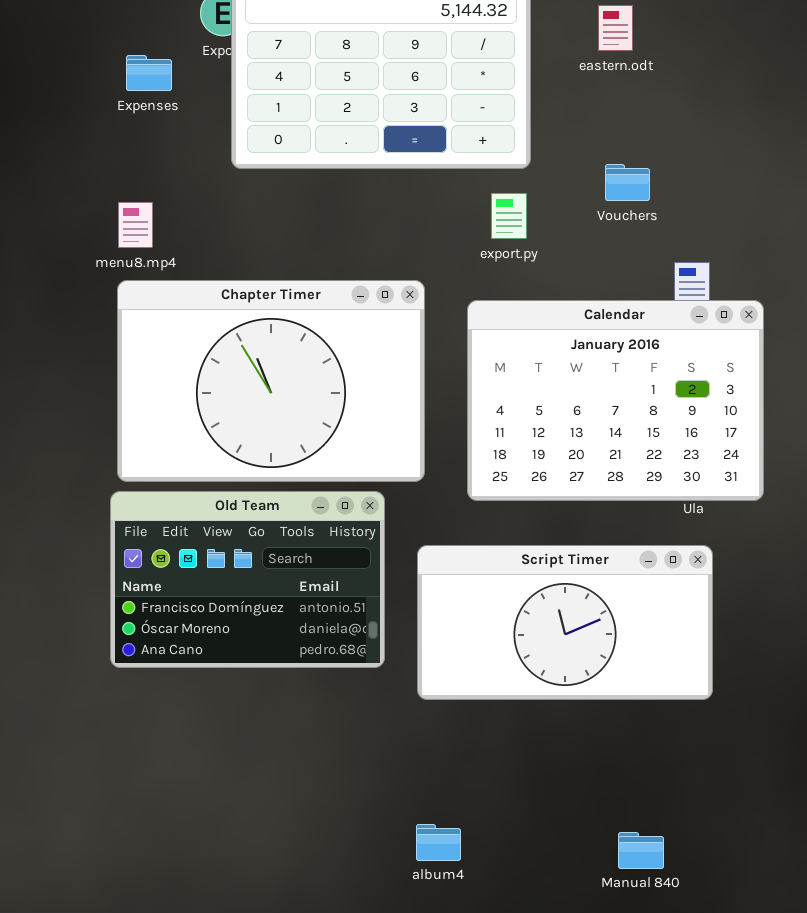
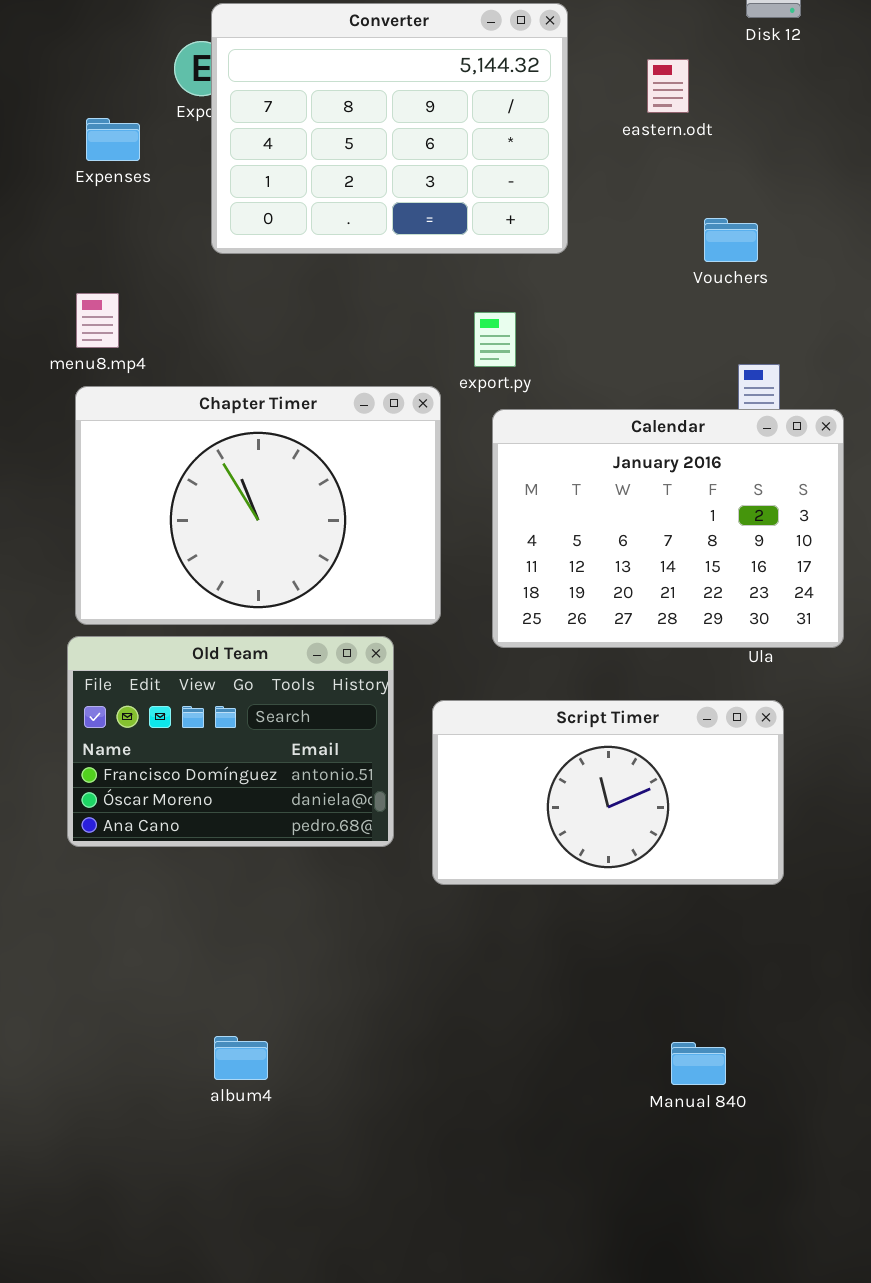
Vouchers: [605,164,650,201] -> [704,218,758,262], moved
export.py: [491,193,527,239] -> [474,312,516,367], moved
album4: [416,824,461,861] -> [214,1036,268,1080], moved

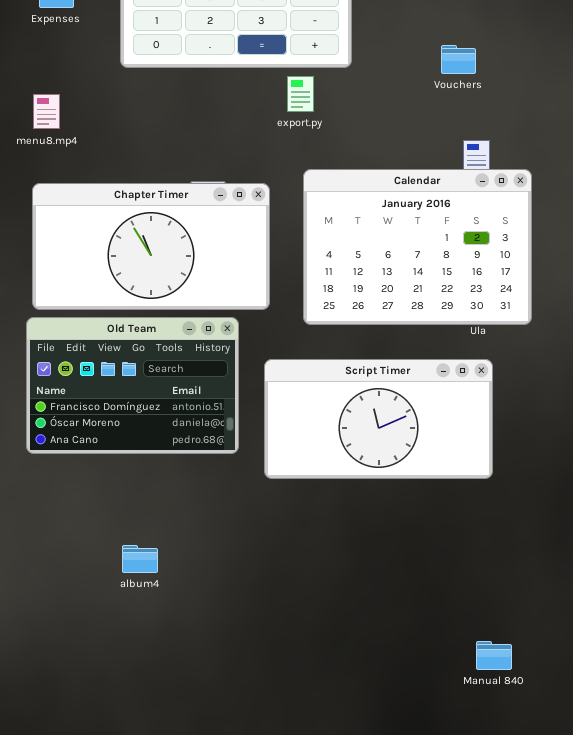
export.py: [474,312,516,367] -> [287,76,314,112], moved
Chapter Timer: [75,386,441,625] -> [32,183,270,310], resized
album4: [214,1036,268,1080] -> [122,545,158,573], moved
Manual 840: [671,1042,726,1085] -> [476,641,512,670], moved

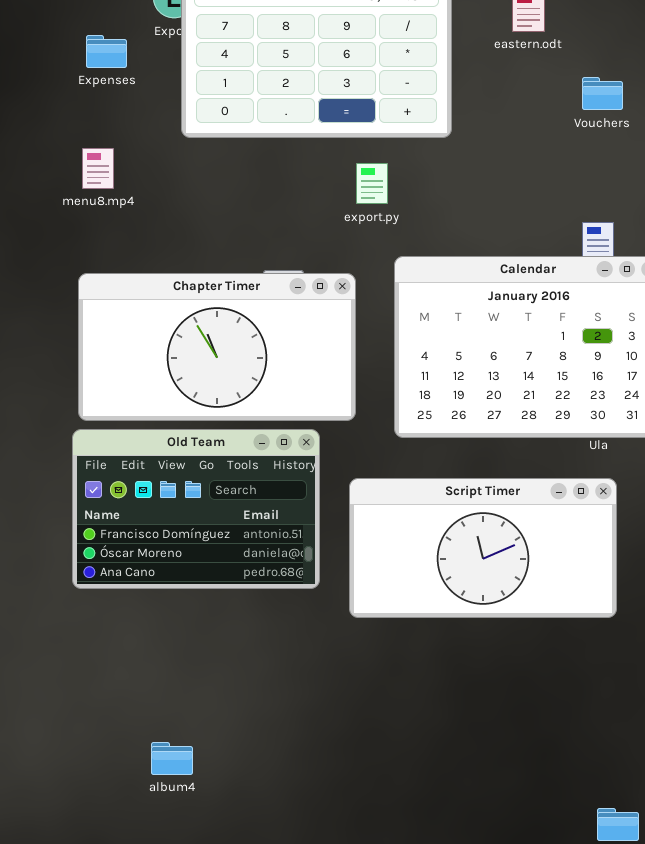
Vouchers: [441,45,476,74] -> [582,77,623,110], moved
export.py: [287,76,314,112] -> [356,163,388,204], moved
menu8.mp4: [33,94,60,129] -> [82,148,114,189], moved
album4: [122,545,158,573] -> [151,742,193,775], moved

